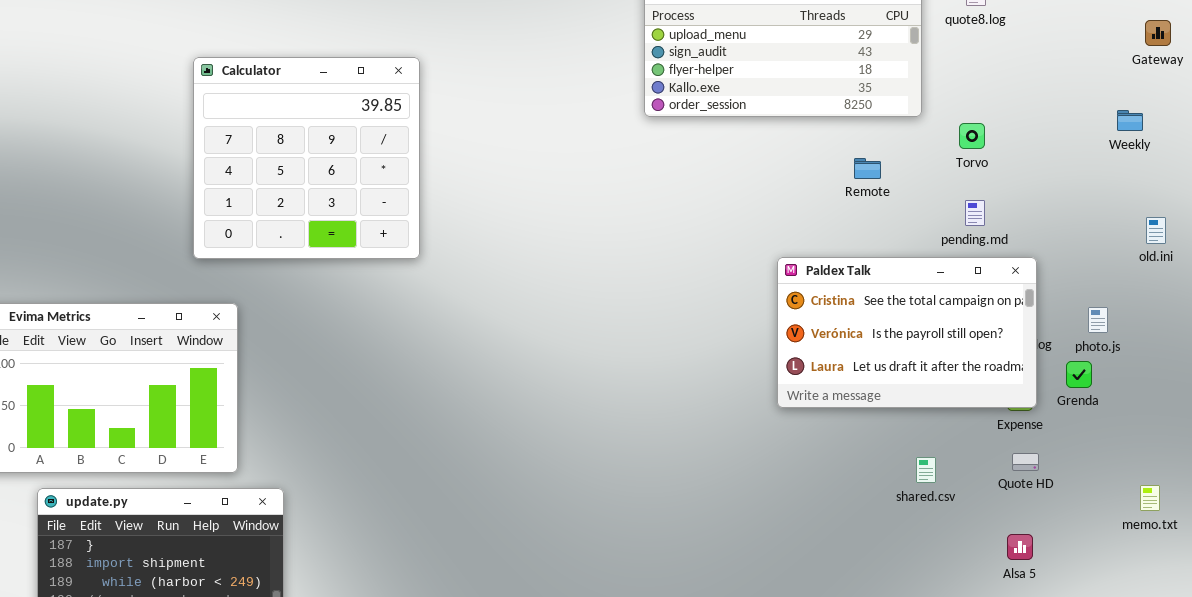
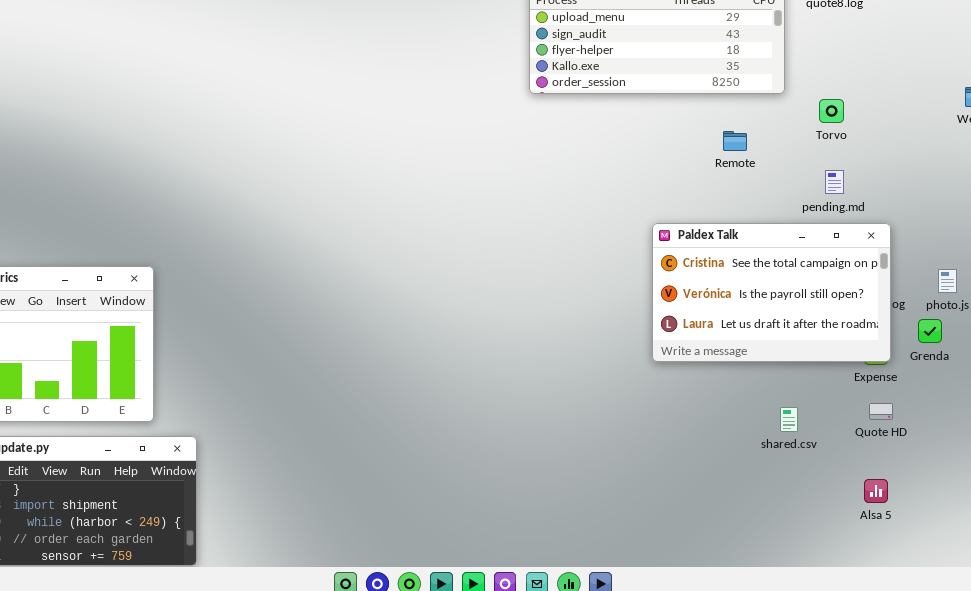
Calculator: [193,57,420,259] -> none, closed

